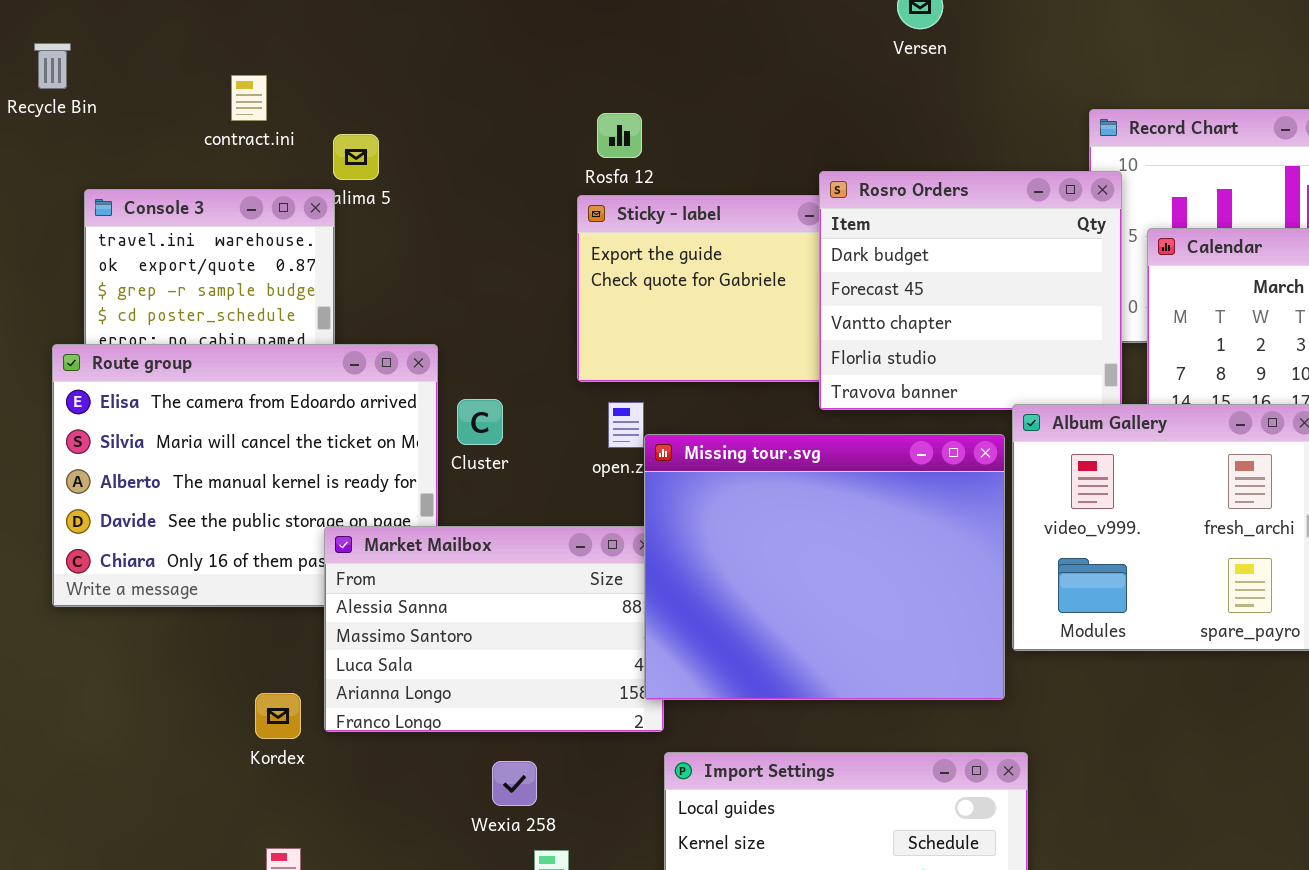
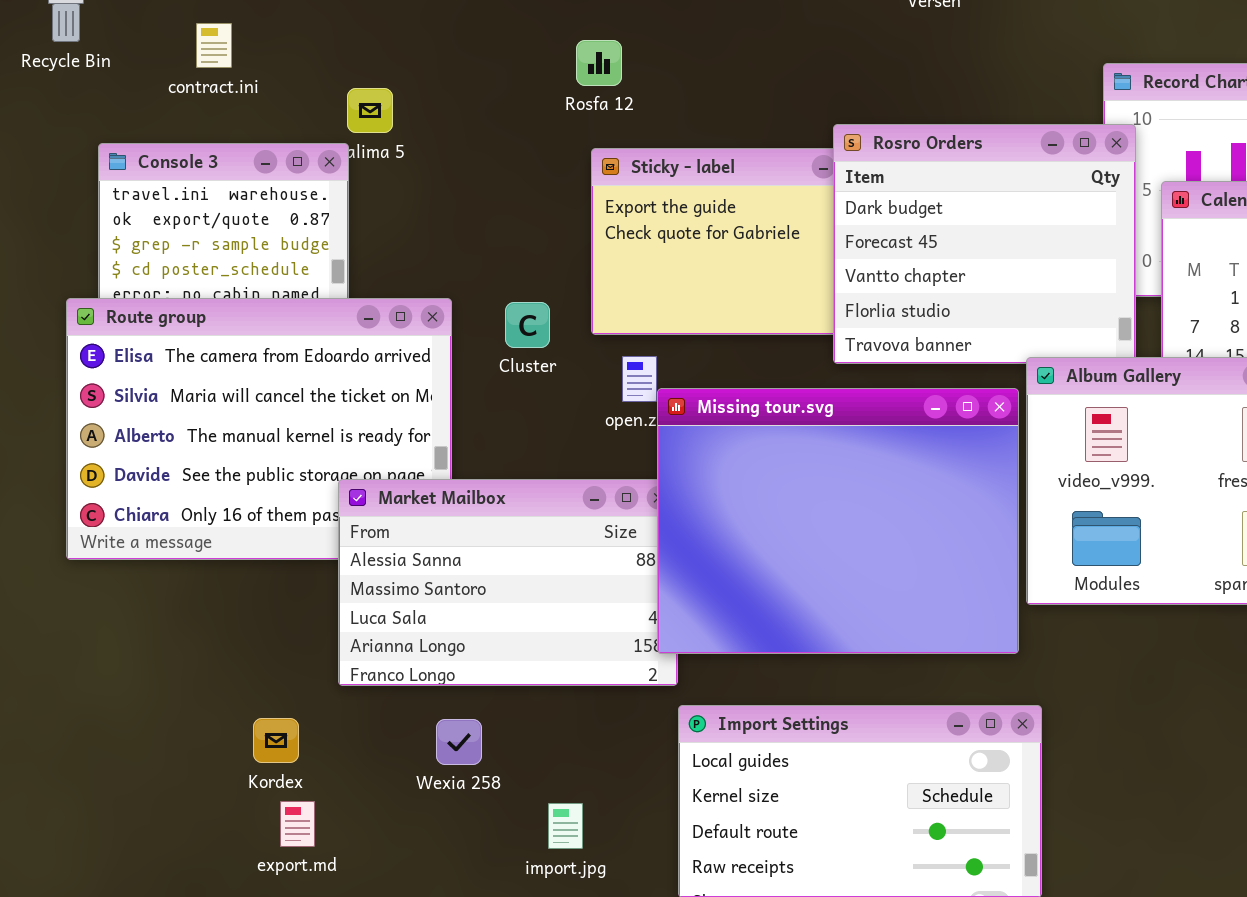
contract.ini: [231,75,267,121] -> [196,23,232,68], moved
Rosfa 12: [597,113,642,158] -> [576,40,622,86], moved
Cluster: [457,399,503,445] -> [505,302,550,348], moved
Kordex: [255,693,301,739] -> [253,718,299,763], moved
Wexia 258: [492,761,537,806] -> [436,719,482,765], moved

